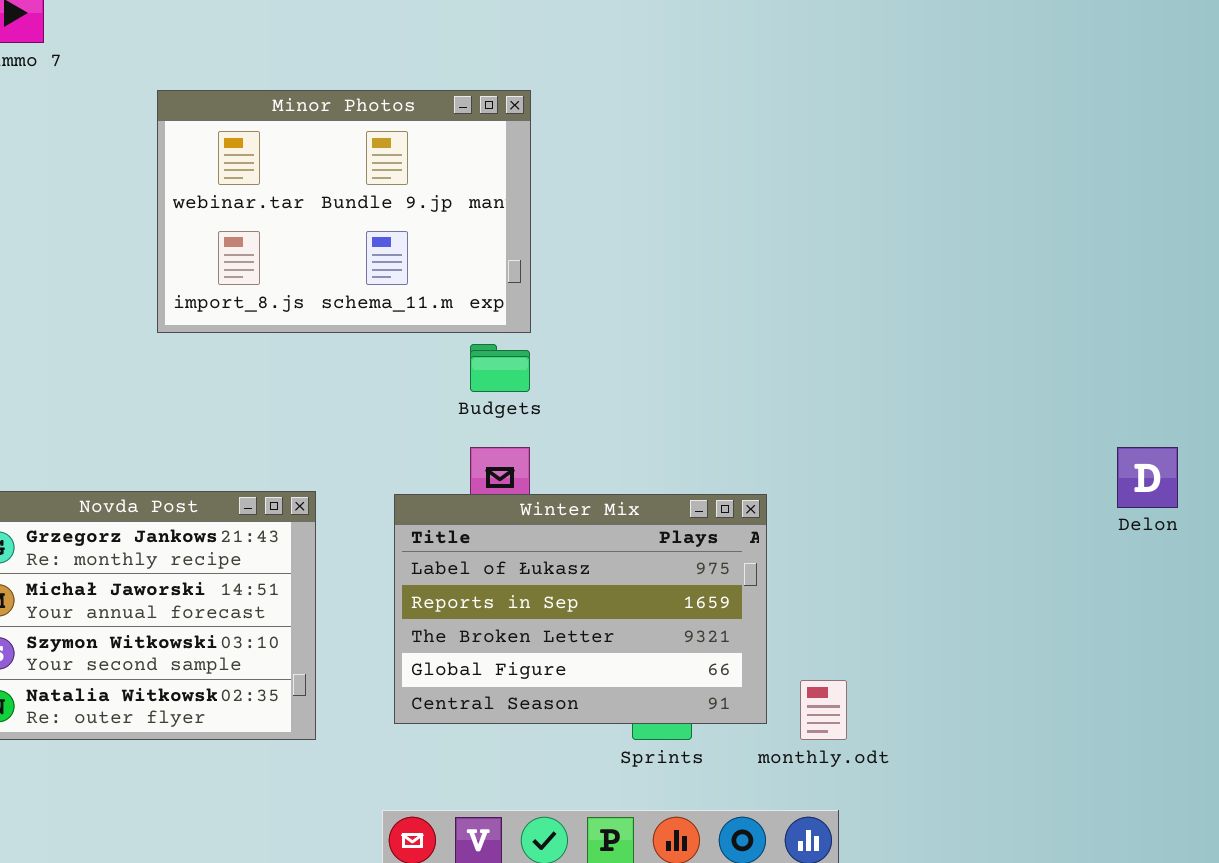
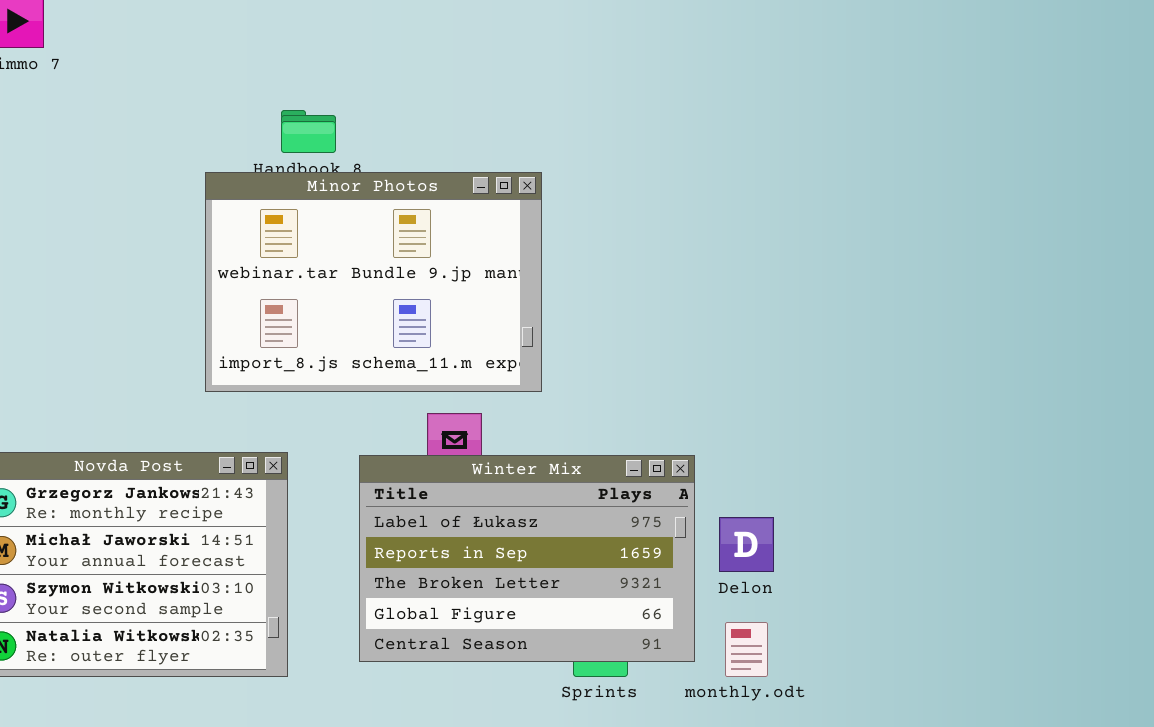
Minor Photos: [157,90,531,333] -> [205,172,542,392], moved
Delon: [1117,447,1178,508] -> [719,517,774,572], moved

